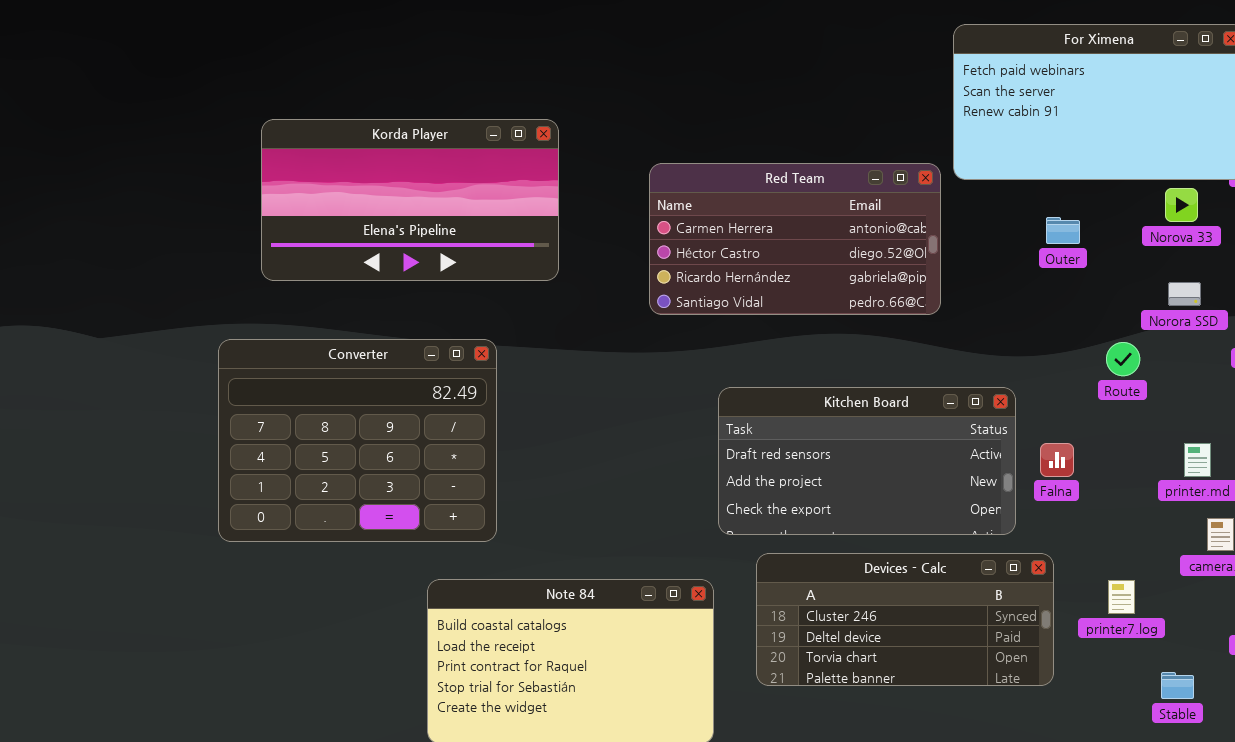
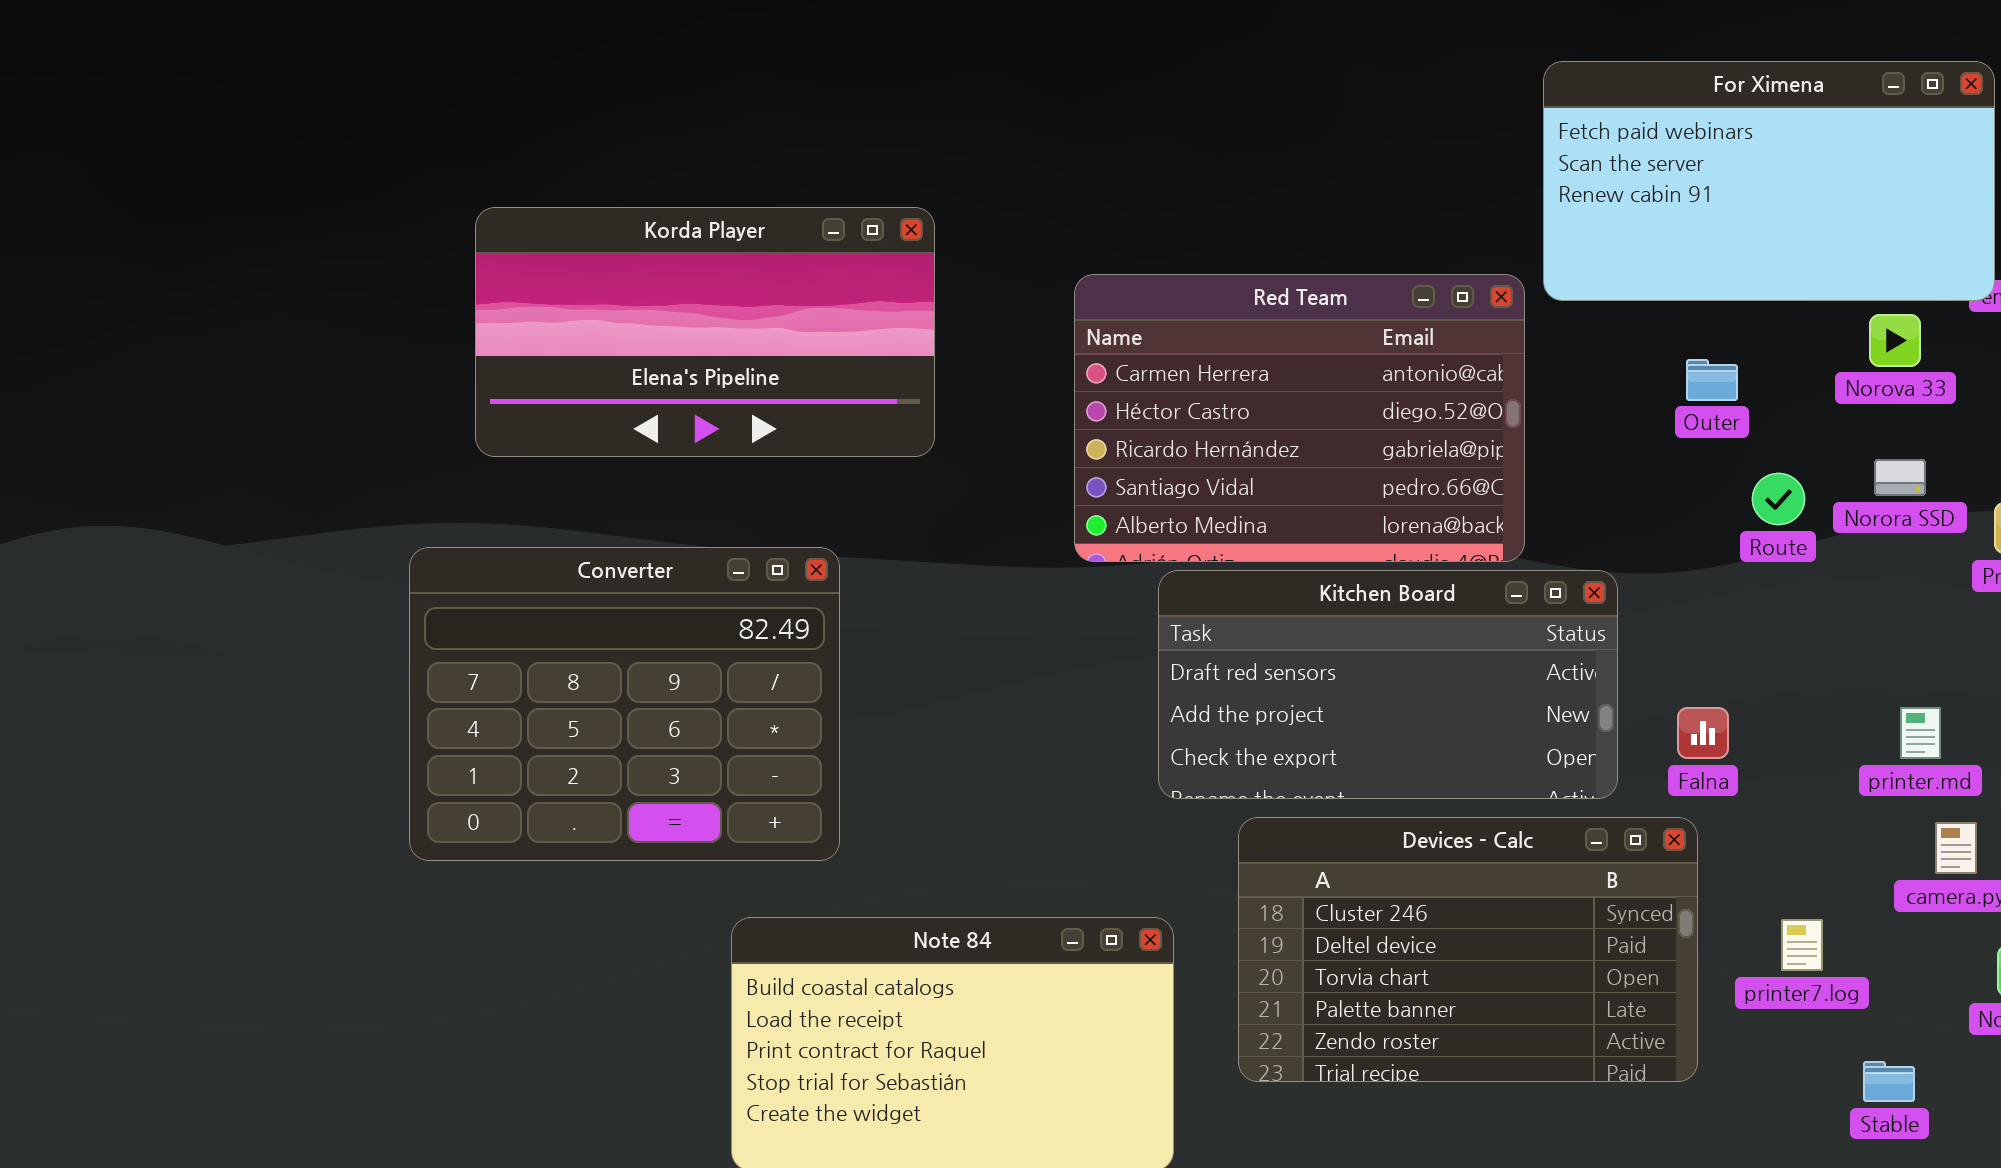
Red Team: [649,163,941,315] -> [1074,274,1525,562], resized
Route: [1106,342,1140,376] -> [1752,473,1805,525], moved
Kitchen Board: [718,387,1016,535] -> [1158,570,1618,799], moved
Devices - Calc: [756,553,1054,686] -> [1238,817,1698,1082], resized

